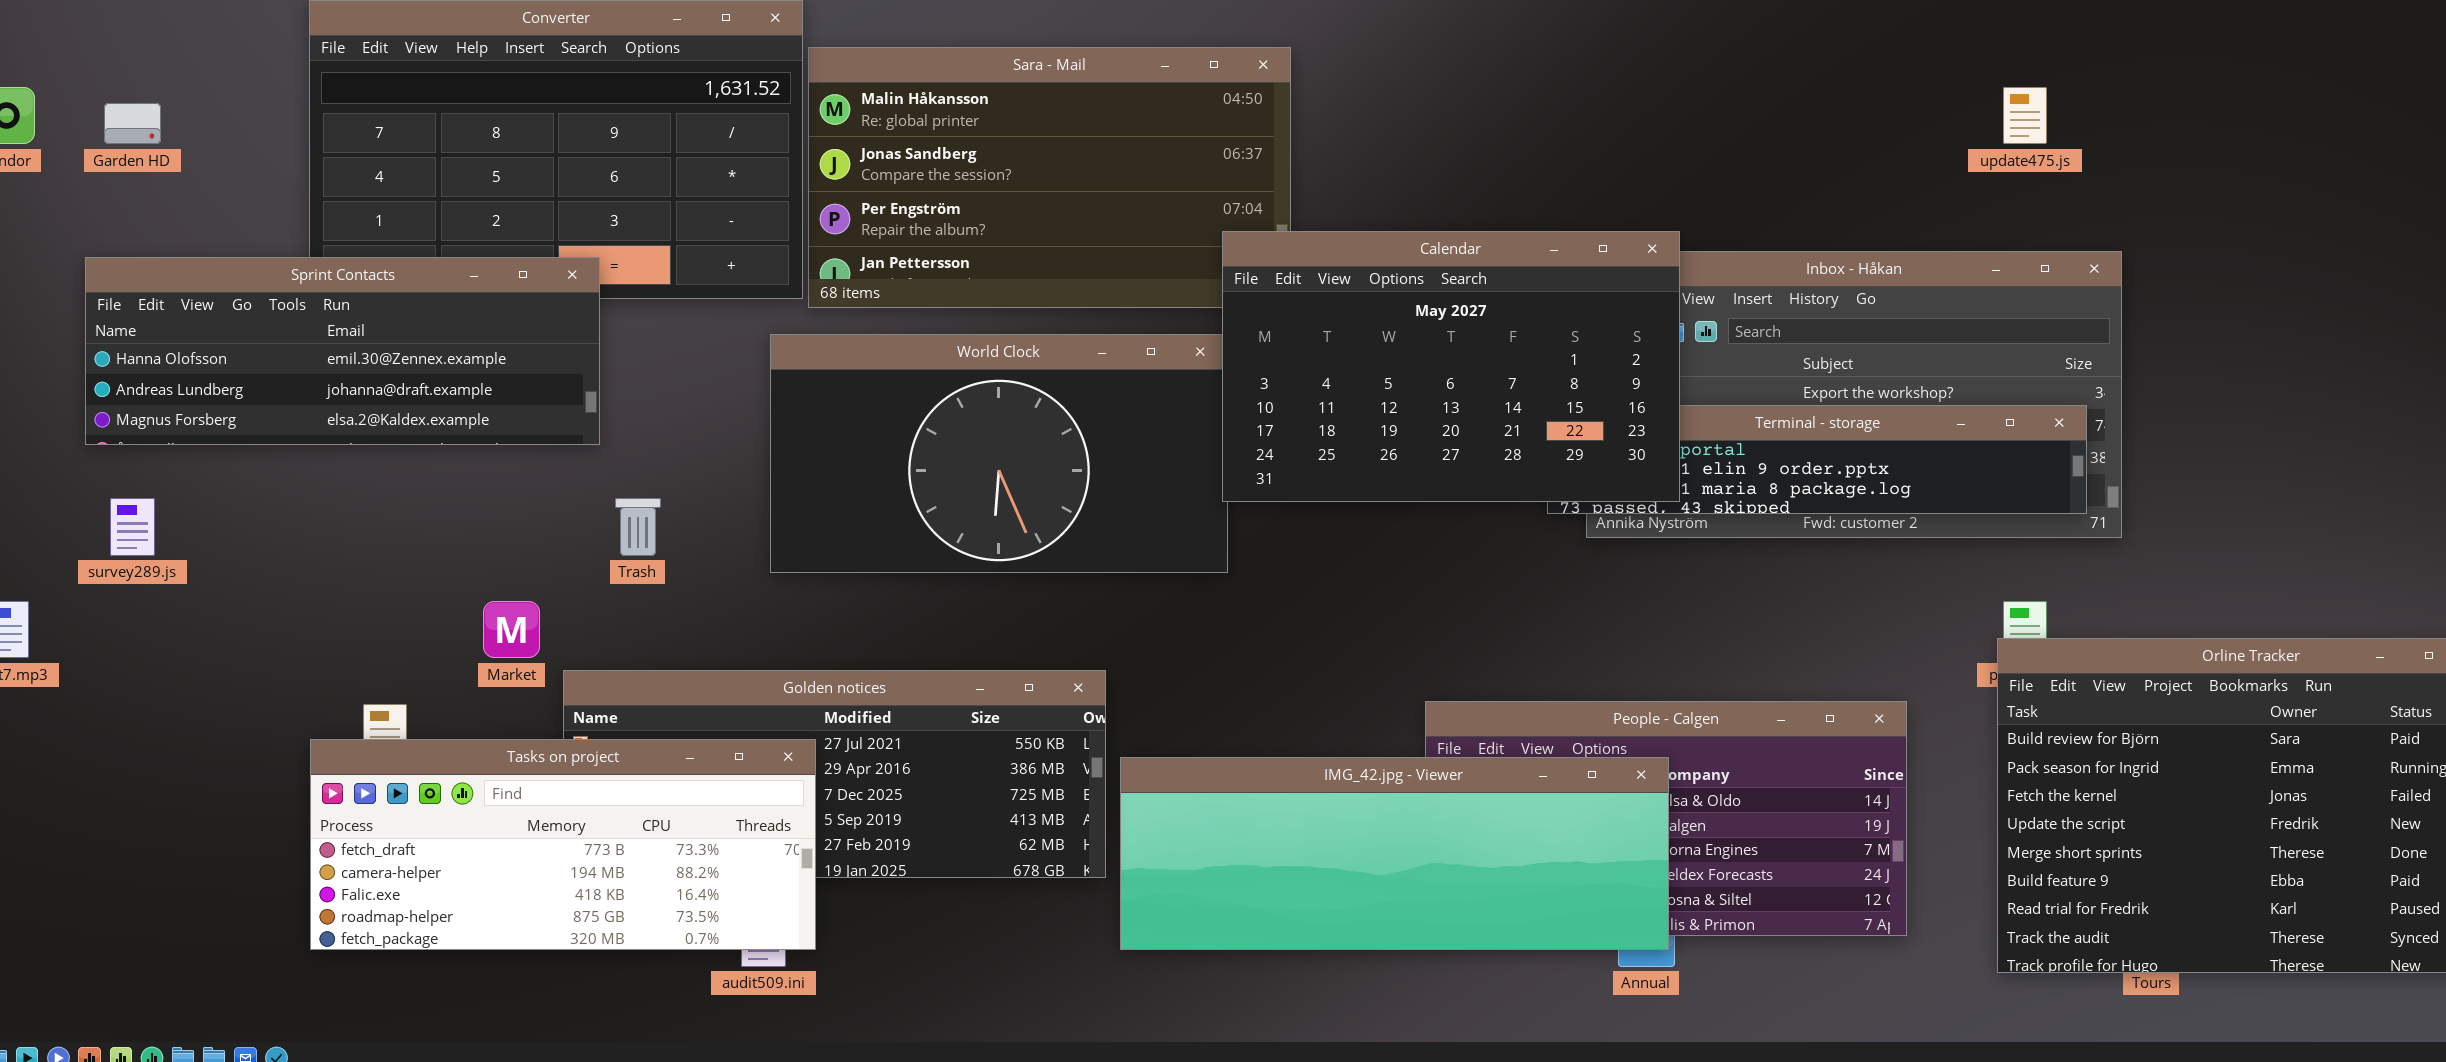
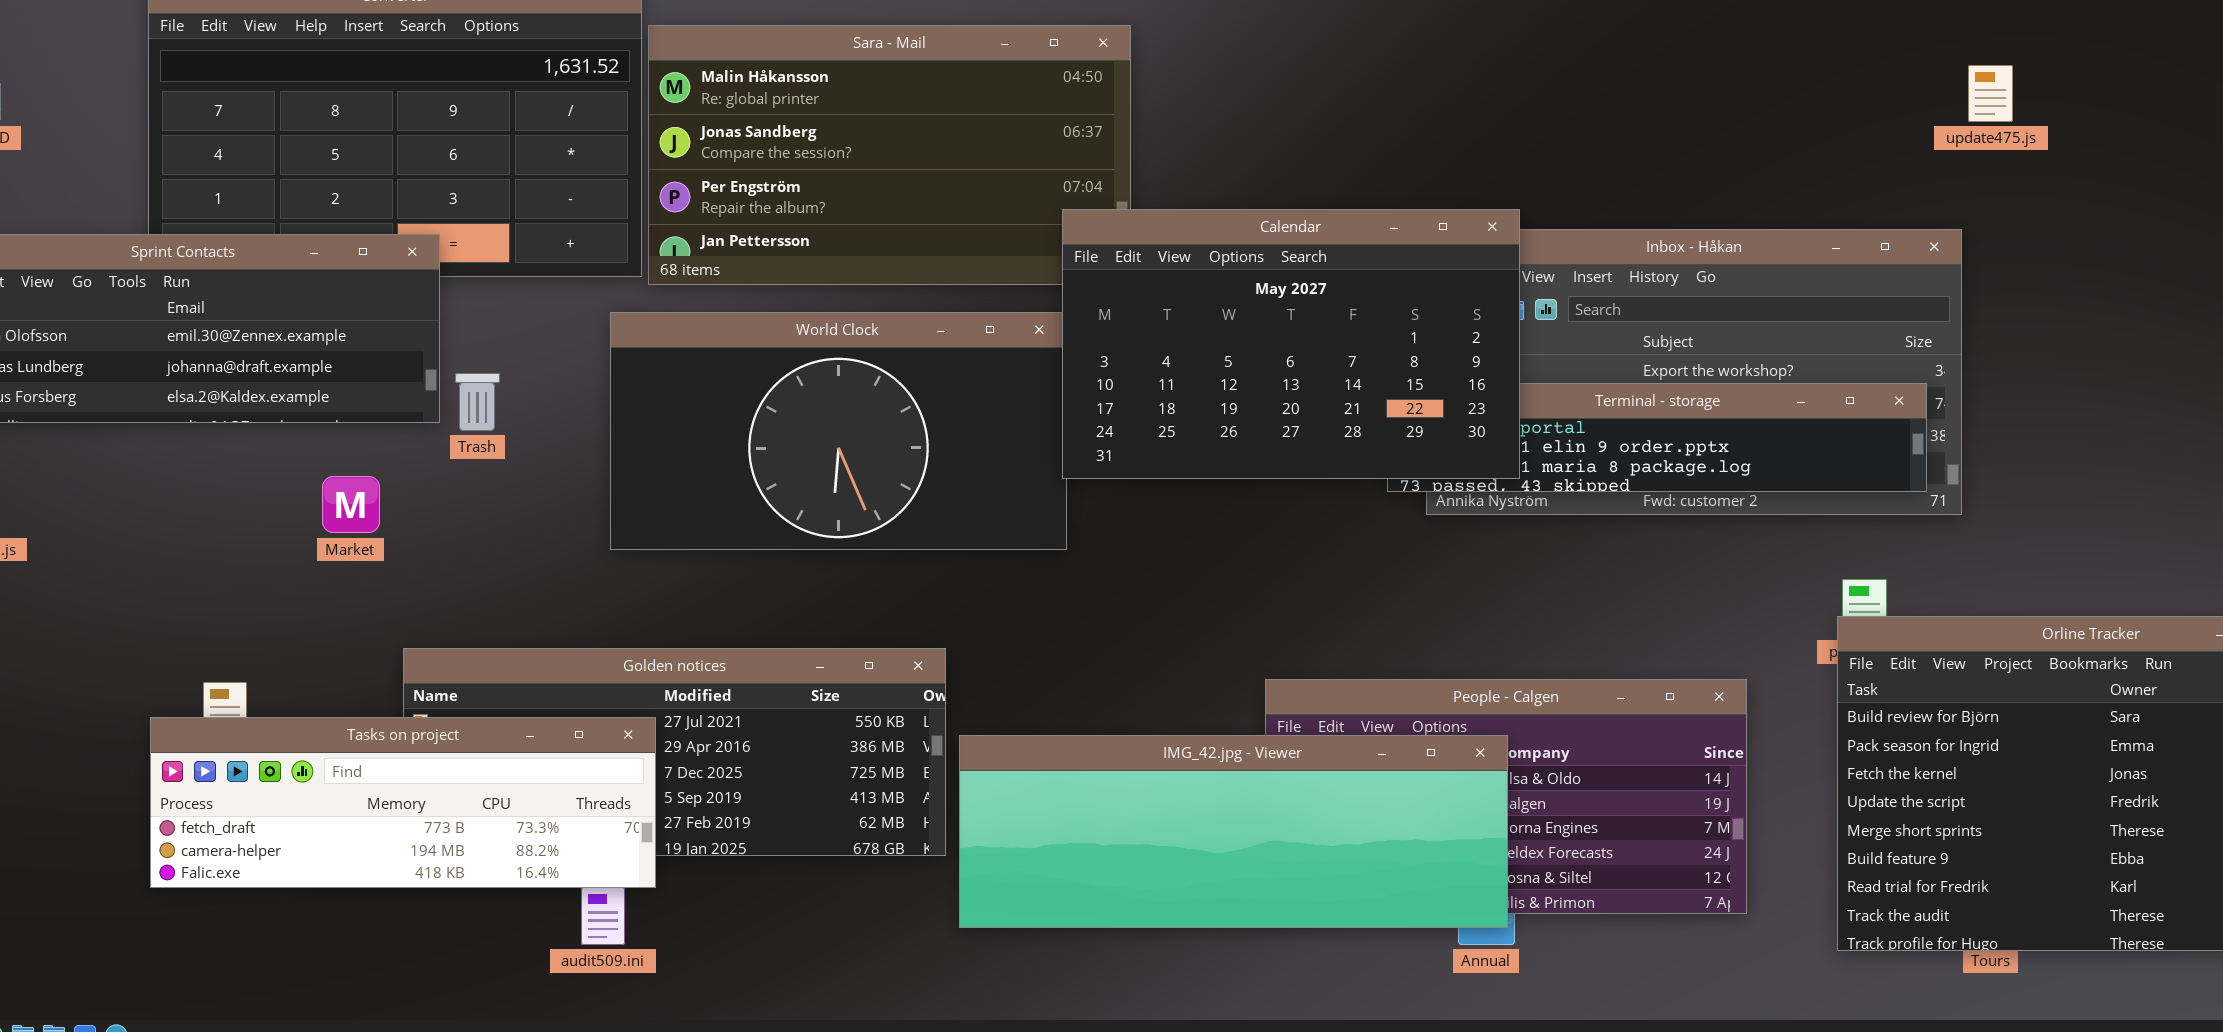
update475.js: [2003,87,2047,144] -> [1968,65,2013,122], moved
Trash: [615,498,661,556] -> [455,373,500,431], moved
Market: [483,601,540,658] -> [322,476,380,533], moved
Tasks on project: [310,739,816,950] -> [150,717,656,888], resized

